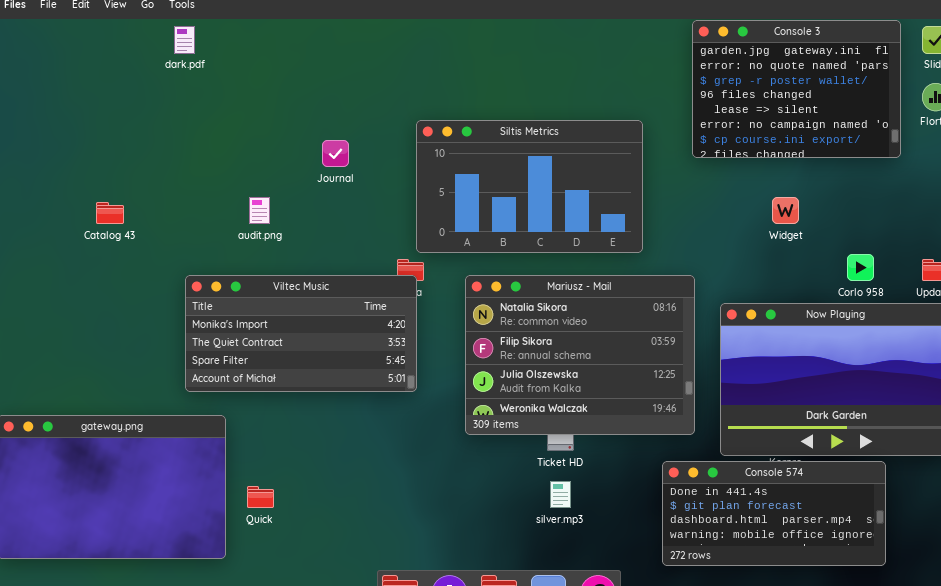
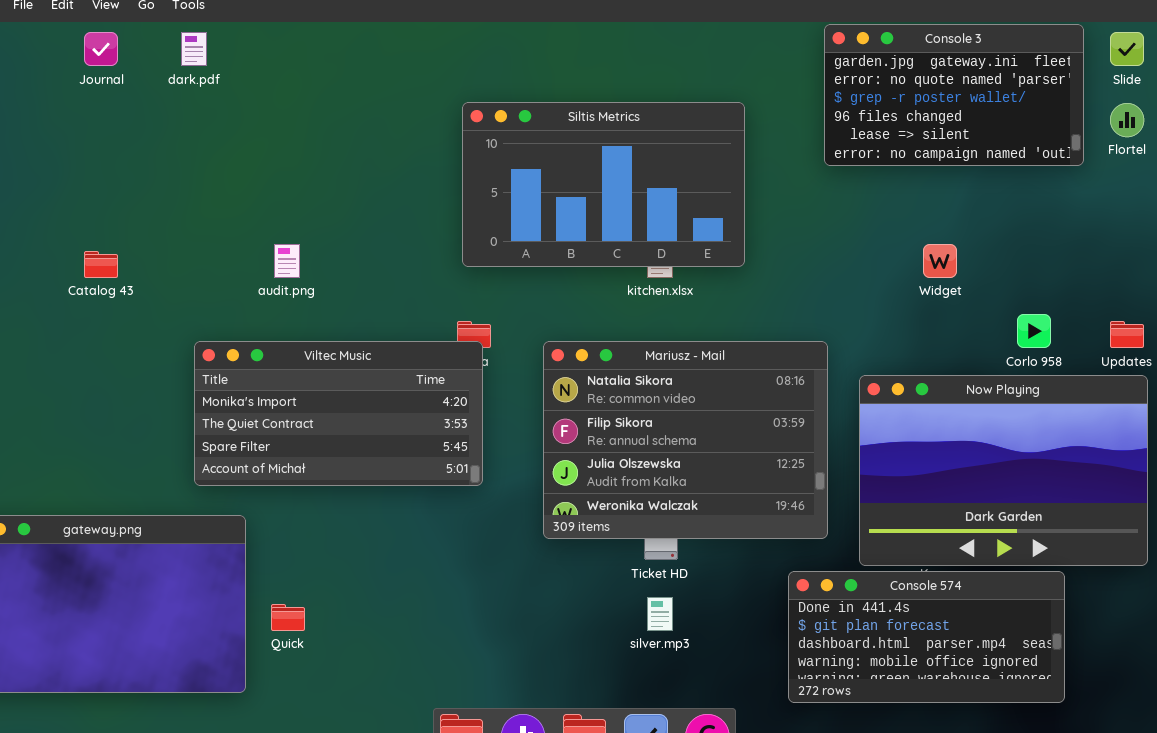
Console 3: [692,20,901,158] -> [824,24,1084,166], resized
Siltis Metrics: [416,120,643,253] -> [462,102,745,267], moved
Journal: [322,140,349,167] -> [84,32,118,66], moved

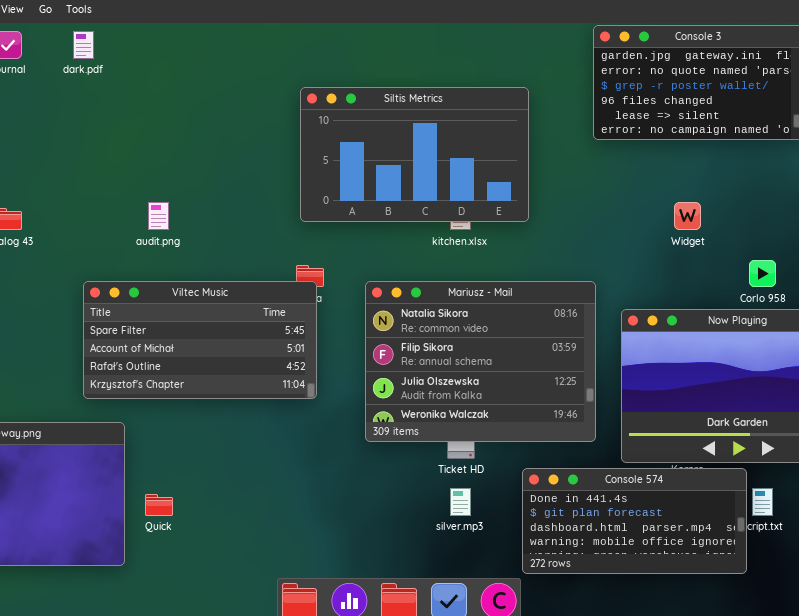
Viltec Music: [194,341,483,486] -> [83,281,317,399], scrolled down 2 rows
Console 574: [788,571,1065,703] -> [522,468,747,574], moved

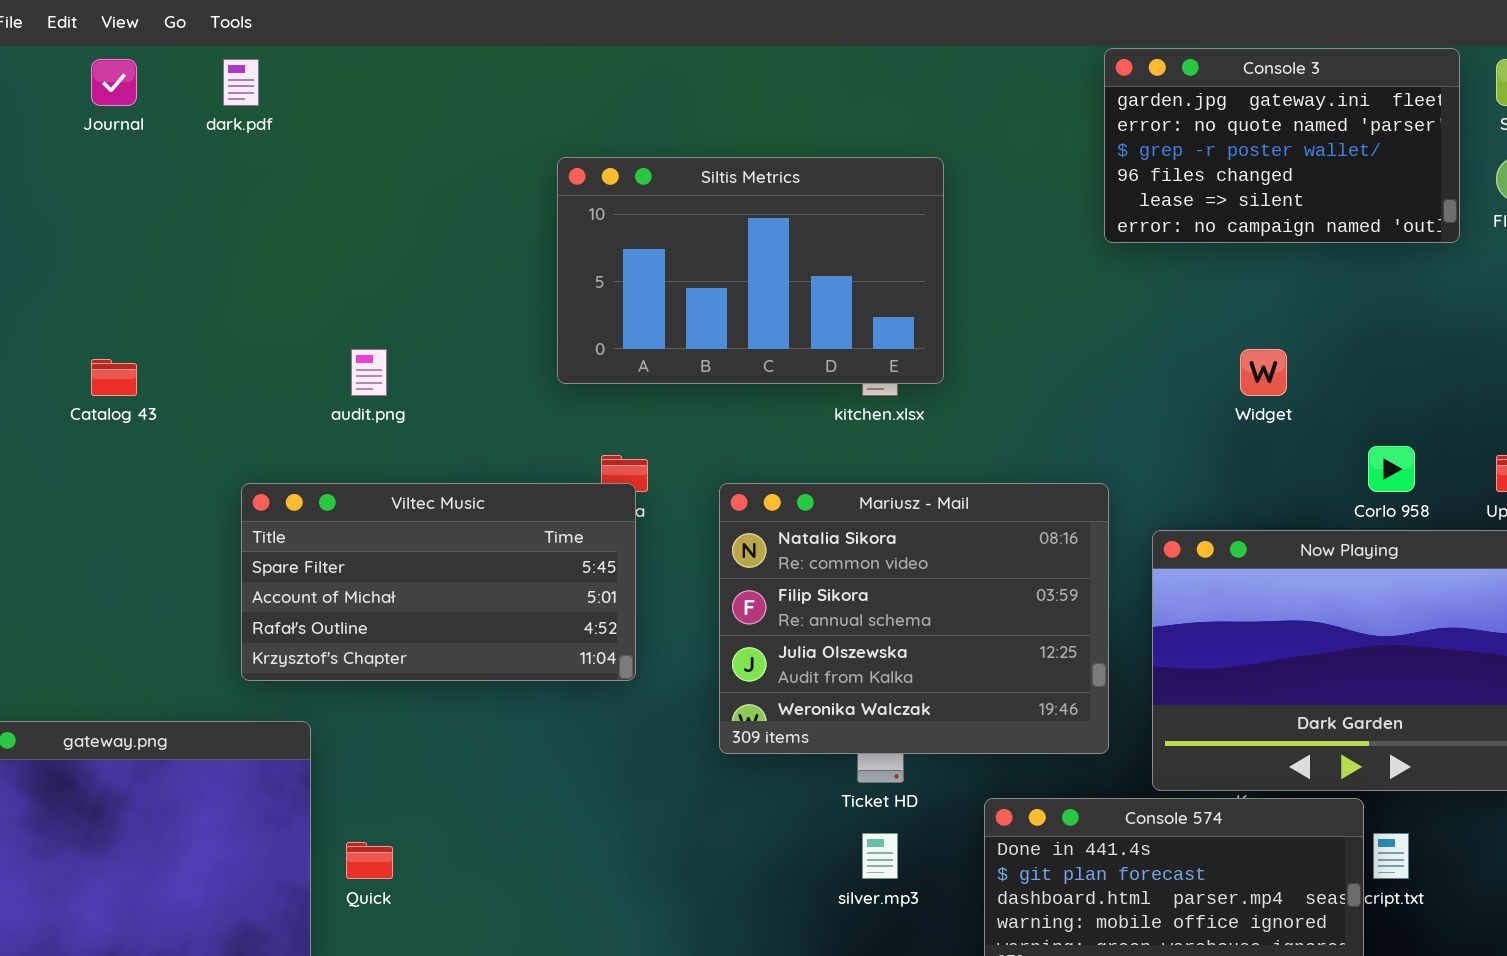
Siltis Metrics: [300,87,529,222] -> [557,157,944,384], moved

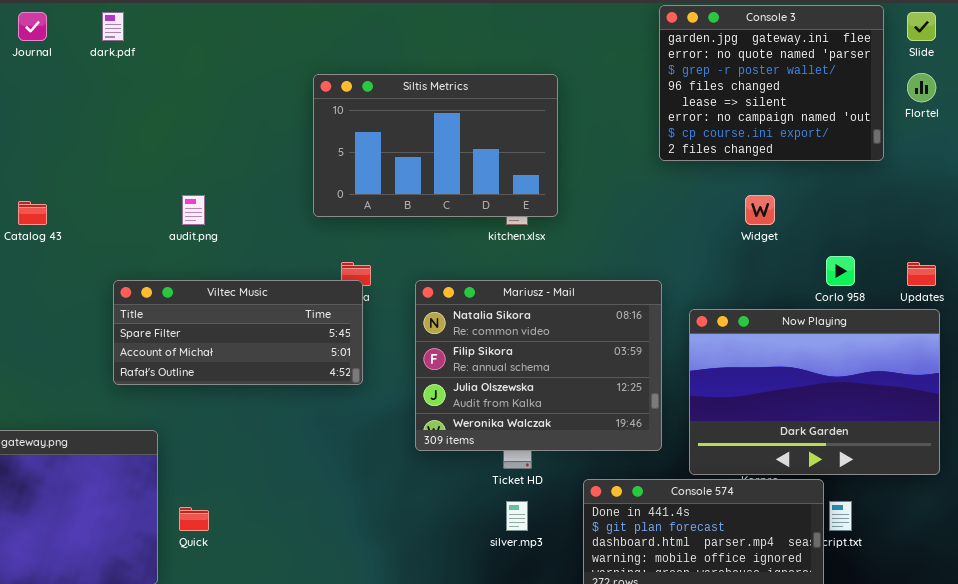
Console 3: [1104,48,1460,243] -> [659,5,884,161], resized
Viltec Music: [241,483,636,681] -> [113,280,363,385], resized

